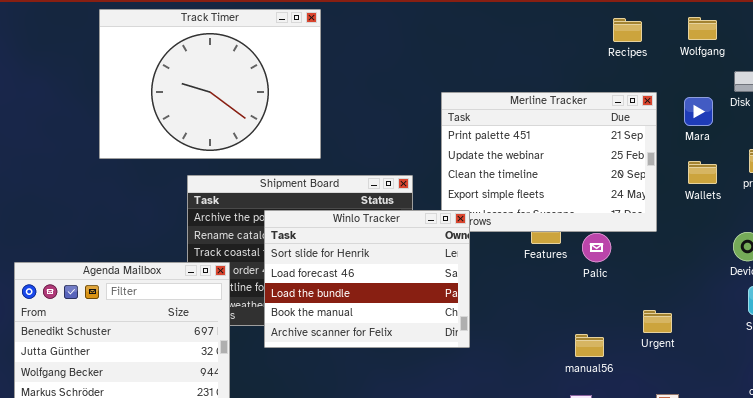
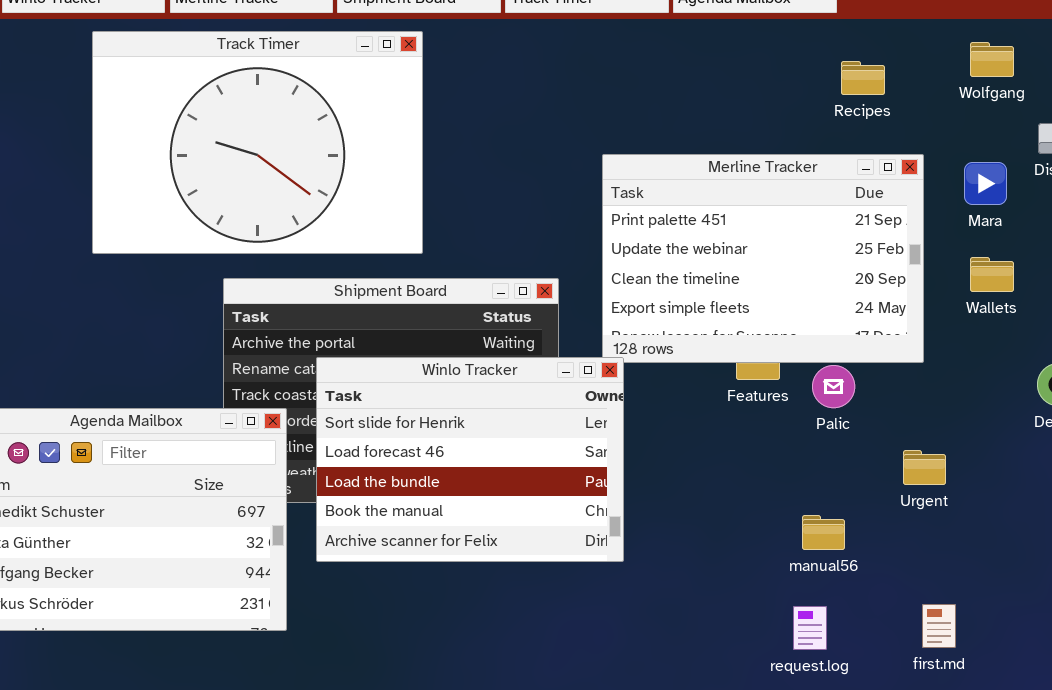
Recipes: [613,18,642,42] -> [841,61,885,95], moved
Winlo Tracker: [264,210,470,348] -> [316,357,624,562], moved
Urgent: [643,310,672,333] -> [903,450,946,485], moved

